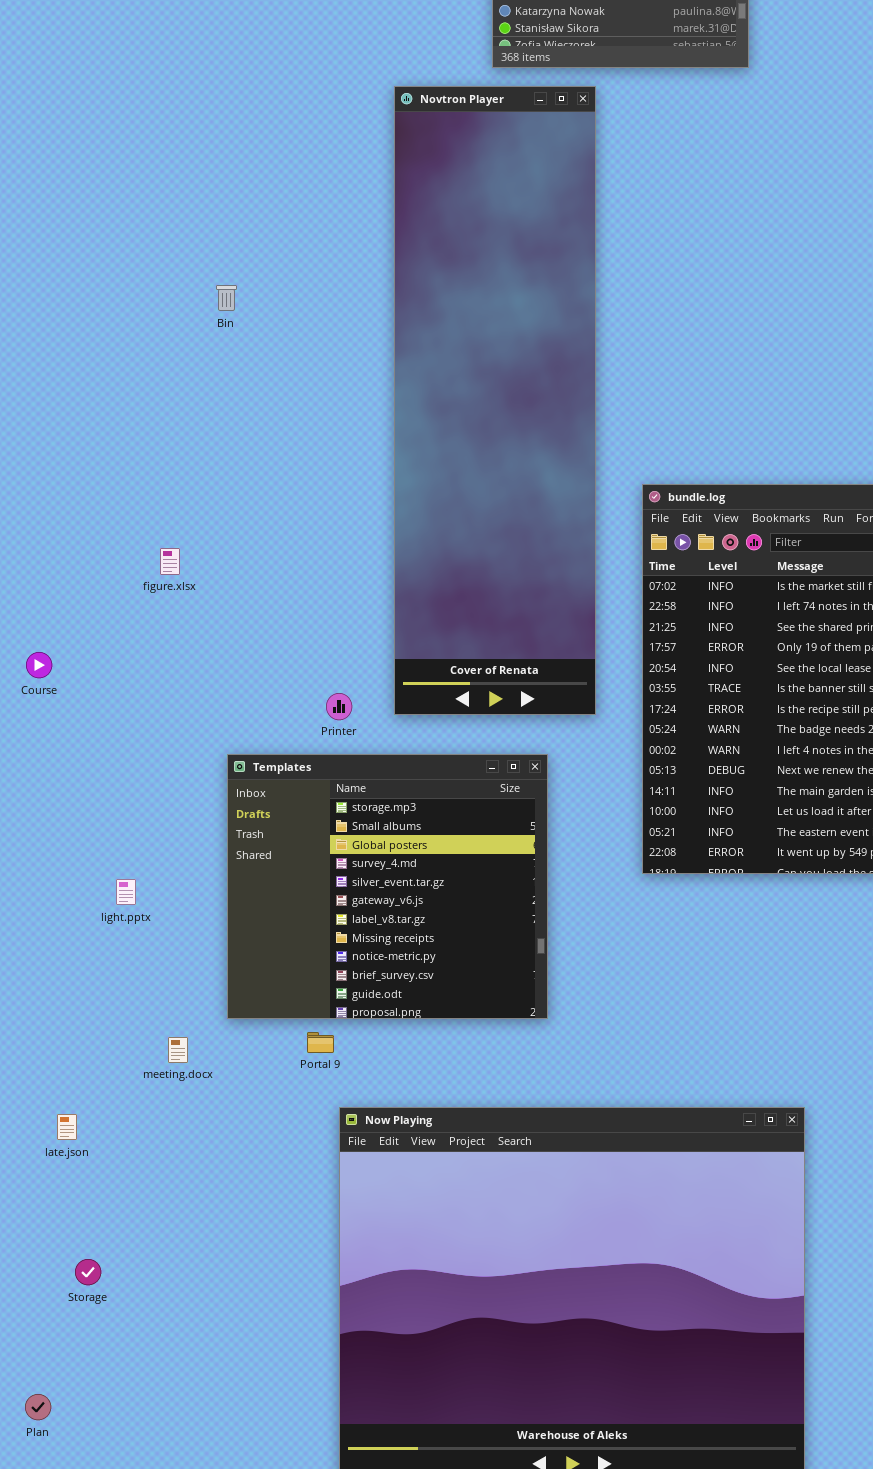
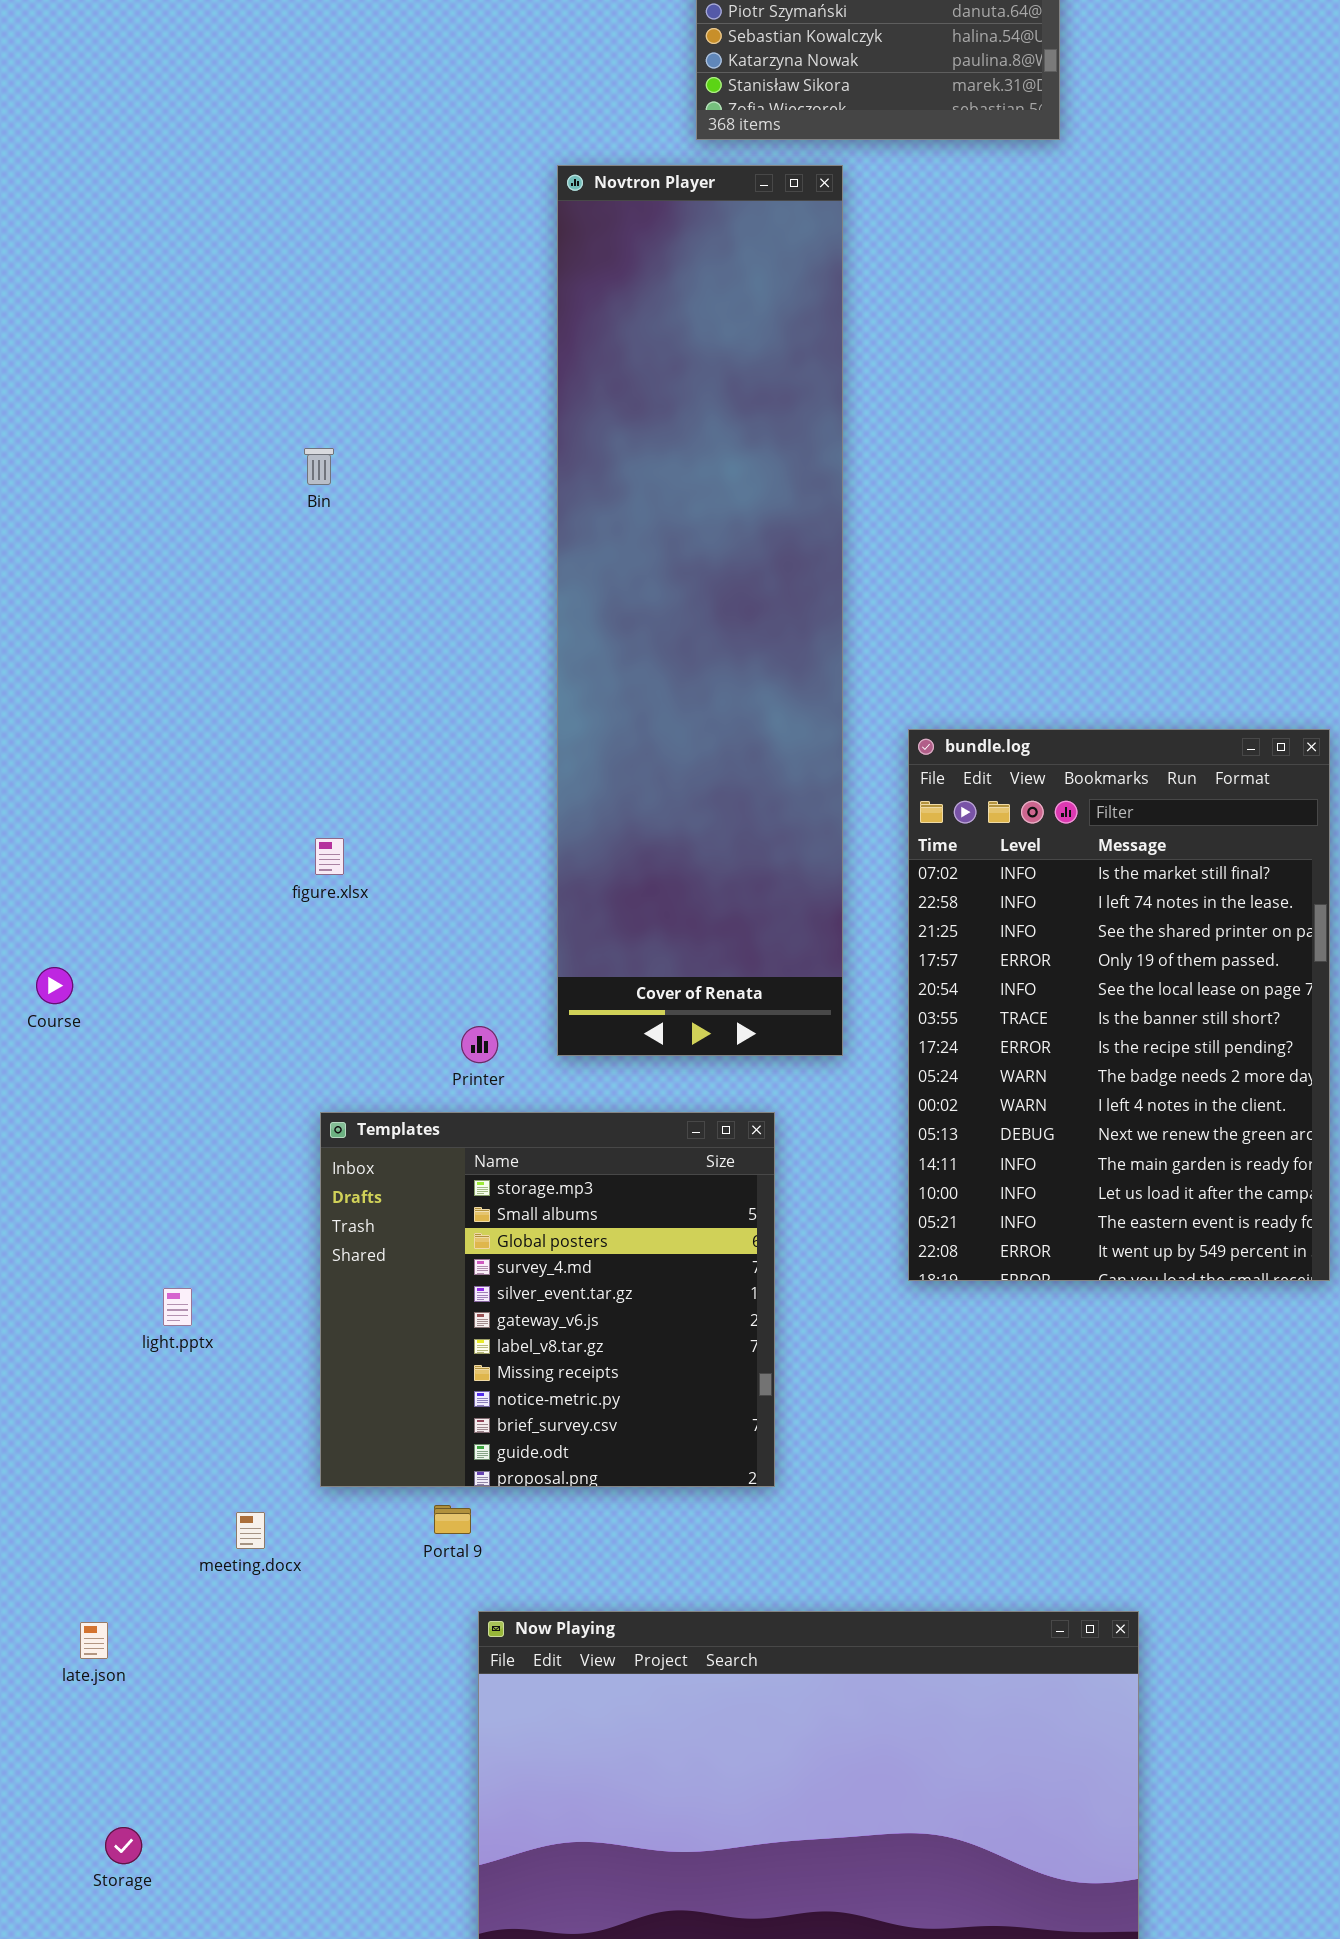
figure.xlsx: [160,548,180,575] -> [315,838,344,875], moved

